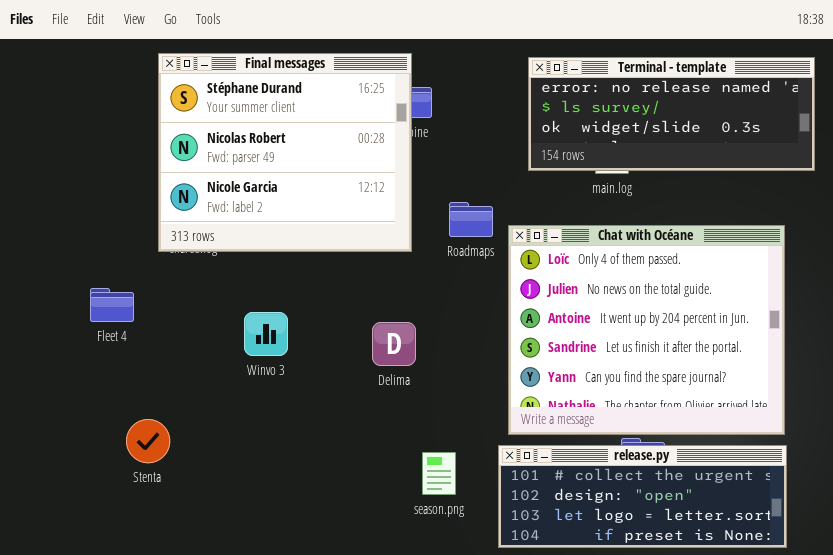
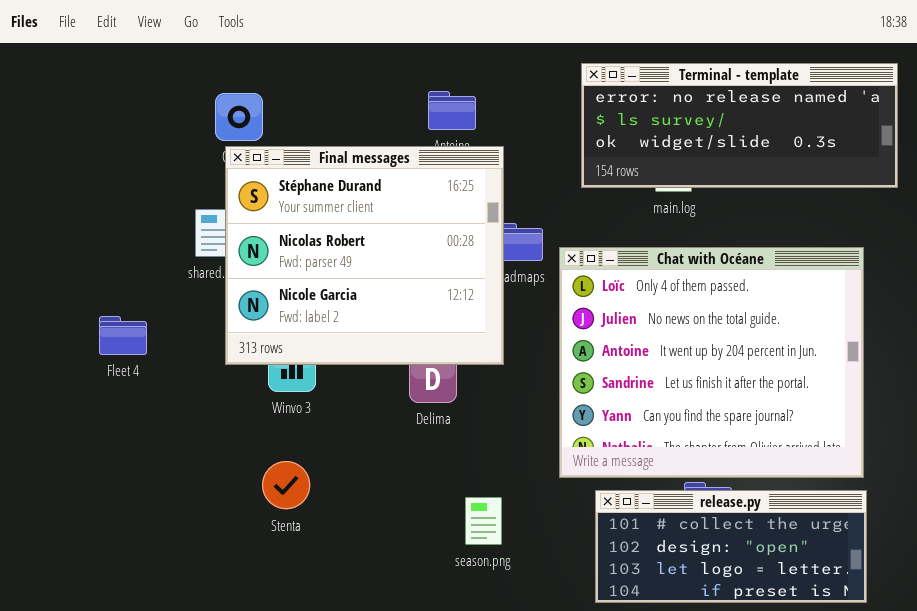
Final messages: [158,53,412,252] -> [225,146,504,365], moved
Stenta: [126,419,170,463] -> [262,461,310,509], moved
release.py: [498,445,787,548] -> [595,490,867,603], resized

